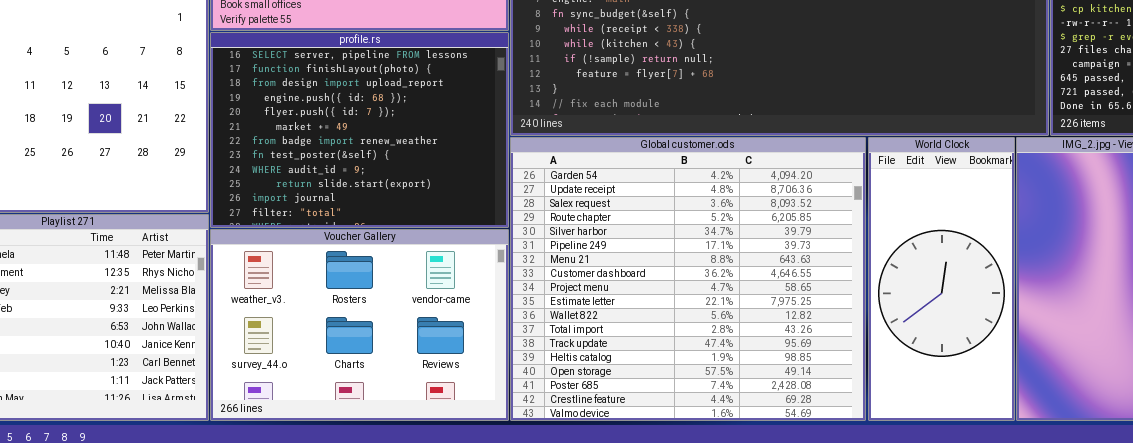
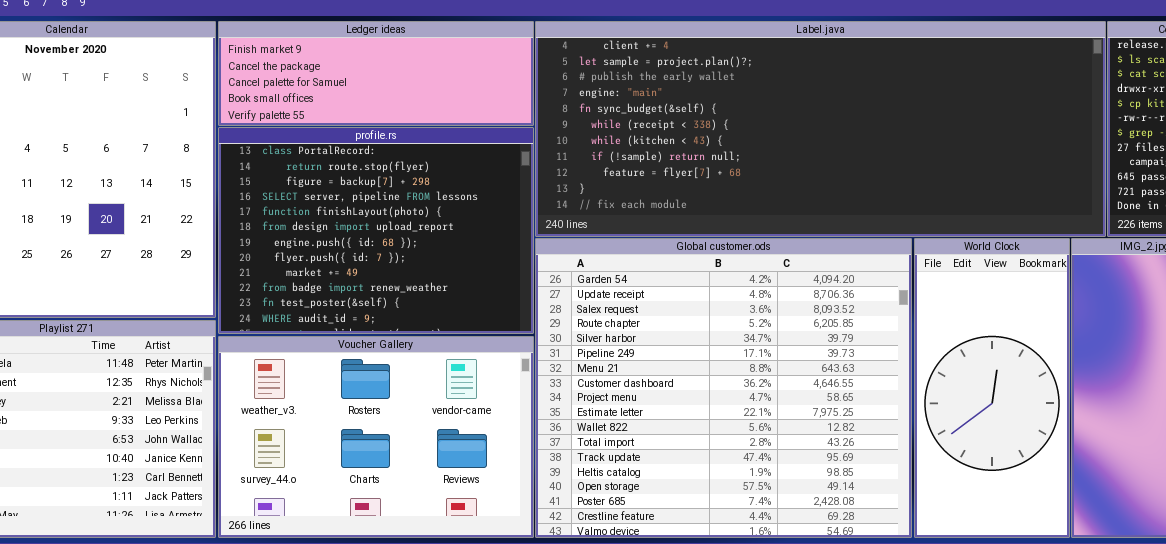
profile.rs: [210,32,509,228] -> [218,127,534,334], scrolled up 3 rows

